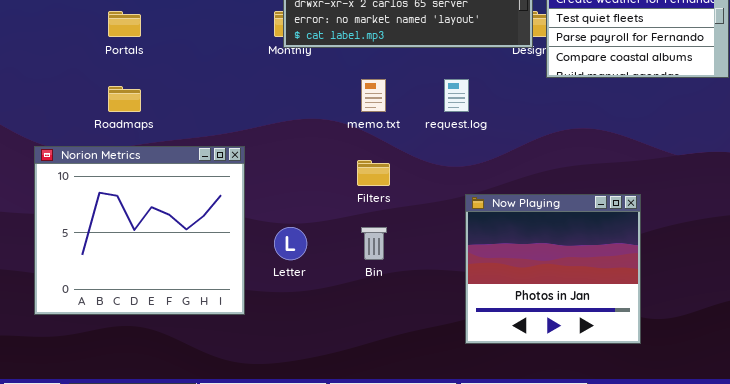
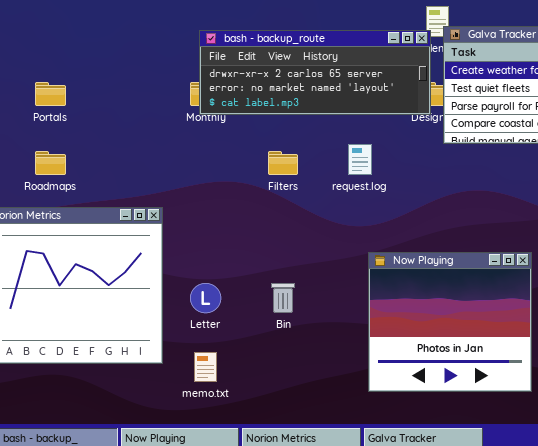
memo.txt: [361,79,386,112] -> [194,352,217,382], moved
Filters: [357,160,390,186] -> [268,151,298,175], moved

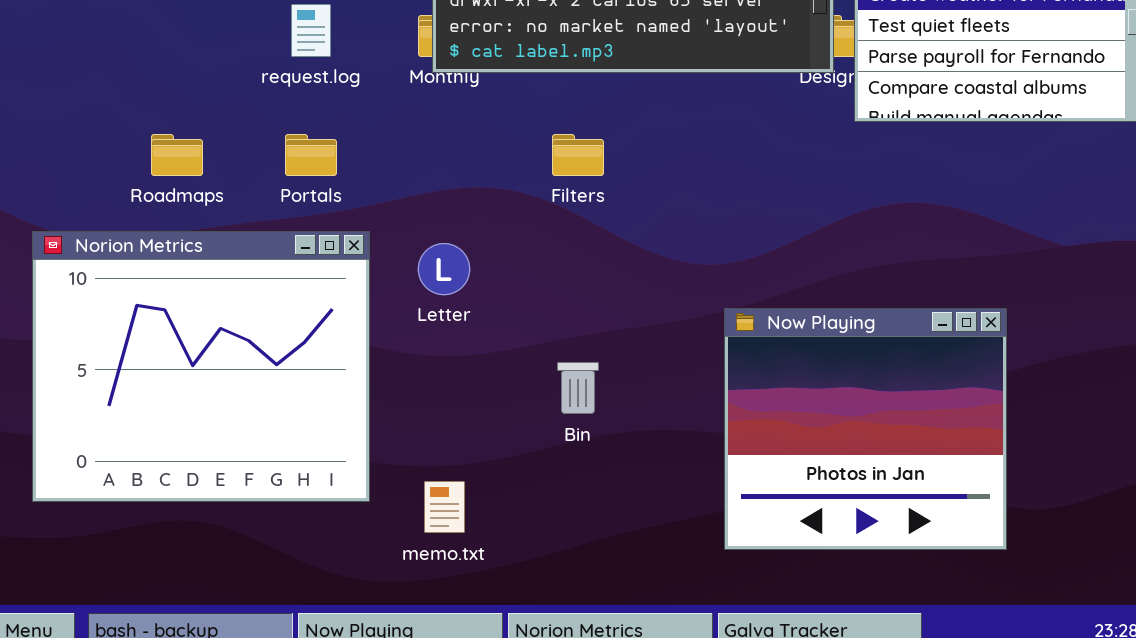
Portals: [35,82,66,106] -> [285,134,337,176], moved
request.log: [348,144,372,175] -> [291,4,331,57], moved
Letter: [190,283,221,313] -> [418,243,470,295], moved

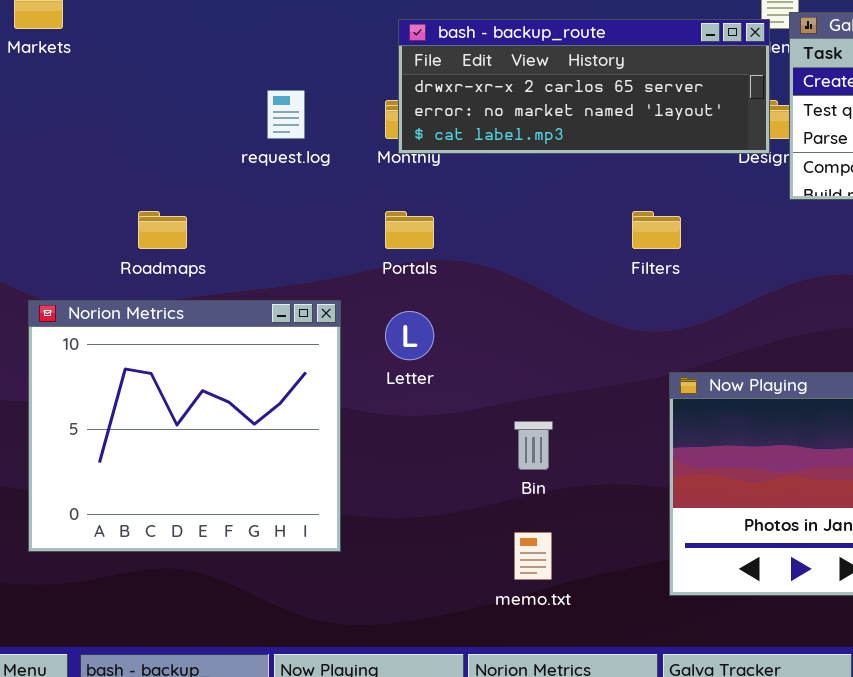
Portals: [285,134,337,176] -> [385,211,434,249], moved
Filters: [552,134,604,176] -> [632,211,681,249], moved
memo.txt: [424,481,465,533] -> [514,532,552,580], moved

